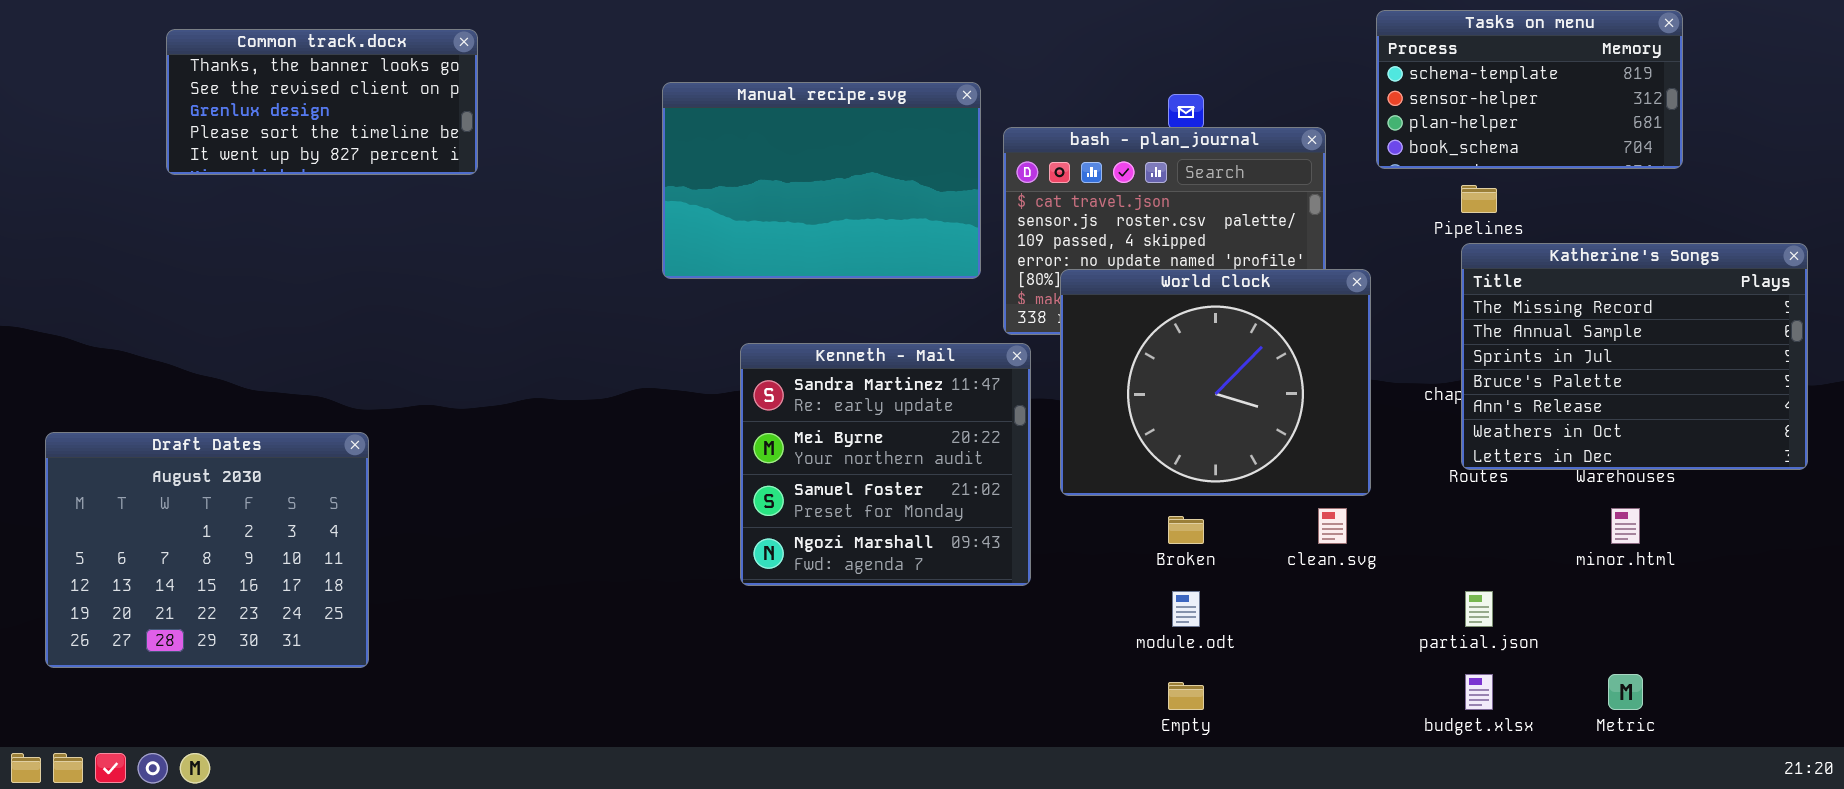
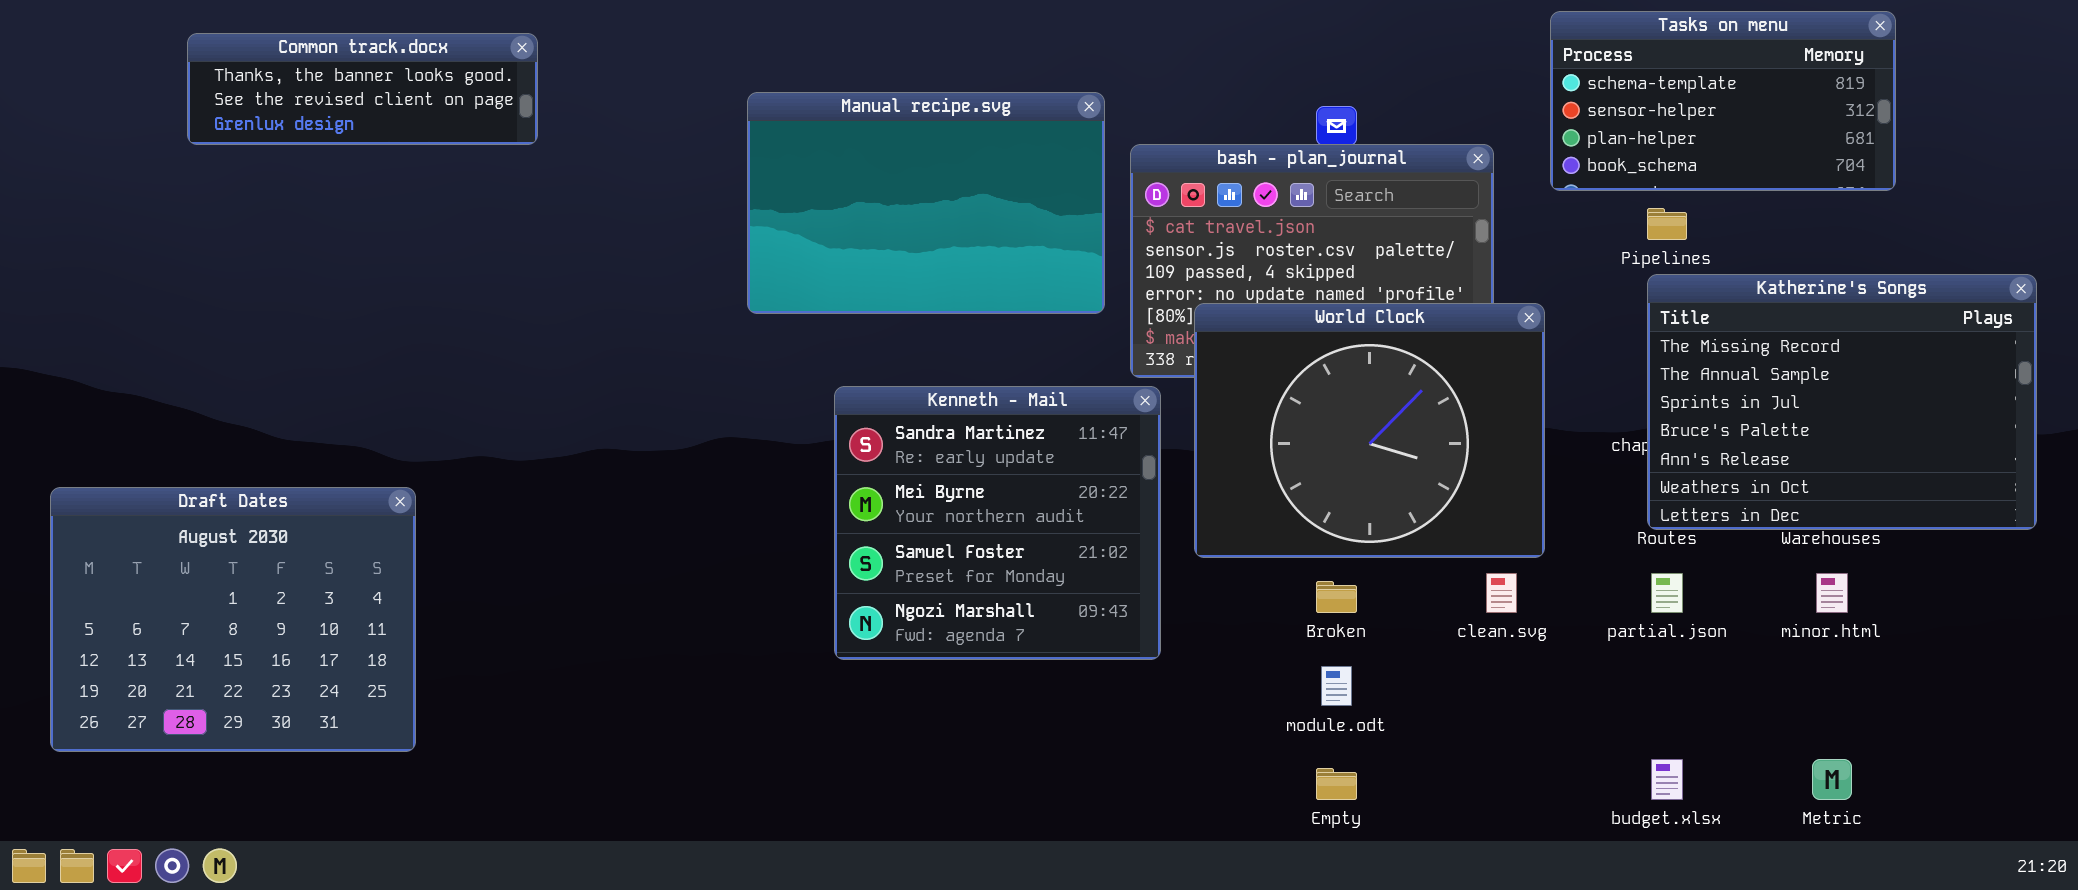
Common track.docx: [166,29,478,175] -> [187,33,538,145], resized
partial.json: [1465,591,1493,627] -> [1651,573,1683,613], moved

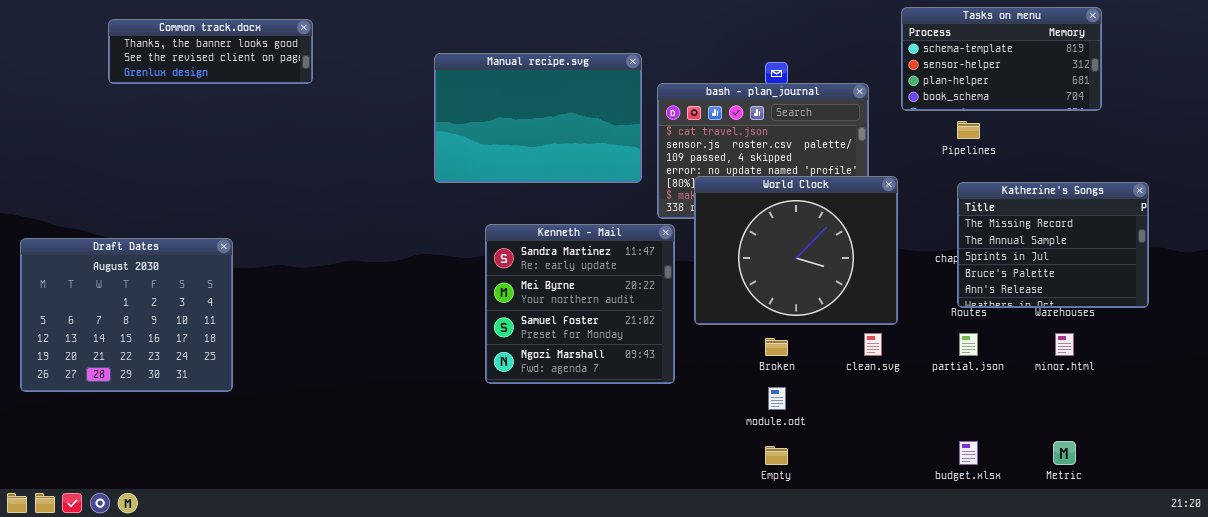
Katherine's Songs: [1647,274,2037,530] -> [957,182,1149,308], resized
Draft Dates: [50,487,416,752] -> [20,238,233,392], moved

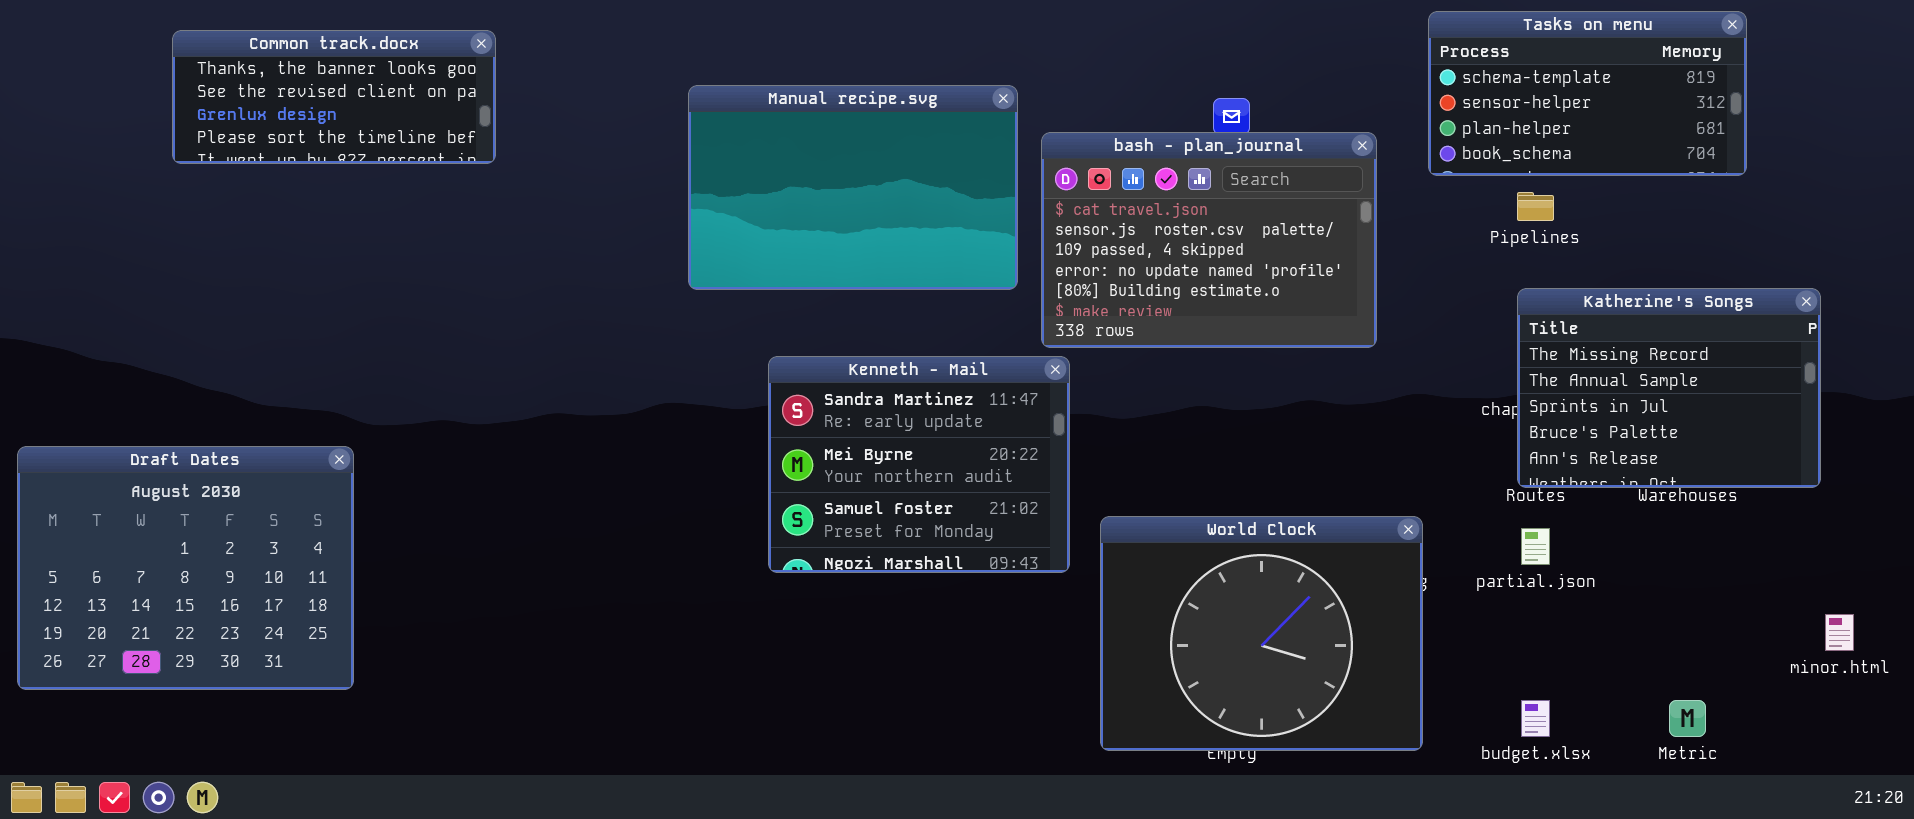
Common track.docx: [108,19,313,84] -> [172,30,496,164], resized
World Clock: [694,176,898,325] -> [1100,516,1423,751], moved
Kenneth - Mail: [485,224,675,384] -> [768,356,1070,573], resized
Draft Dates: [20,238,233,392] -> [17,446,354,690], moved
minor.html: [1055,333,1074,356] -> [1825,614,1854,651], moved

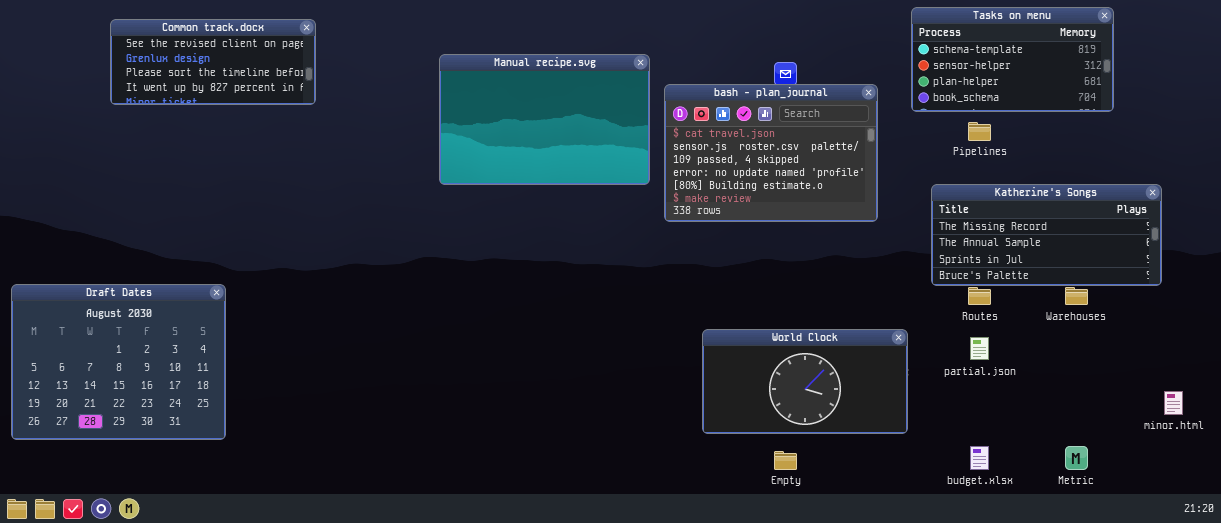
Common track.docx: [172,30,496,164] -> [110,19,316,105], scrolled down 1 row
Katherine's Songs: [1517,288,1821,488] -> [931,184,1162,286], resized
Kenneth - Mail: [768,356,1070,573] -> none, closed
World Clock: [1100,516,1423,751] -> [702,329,908,434], resized

